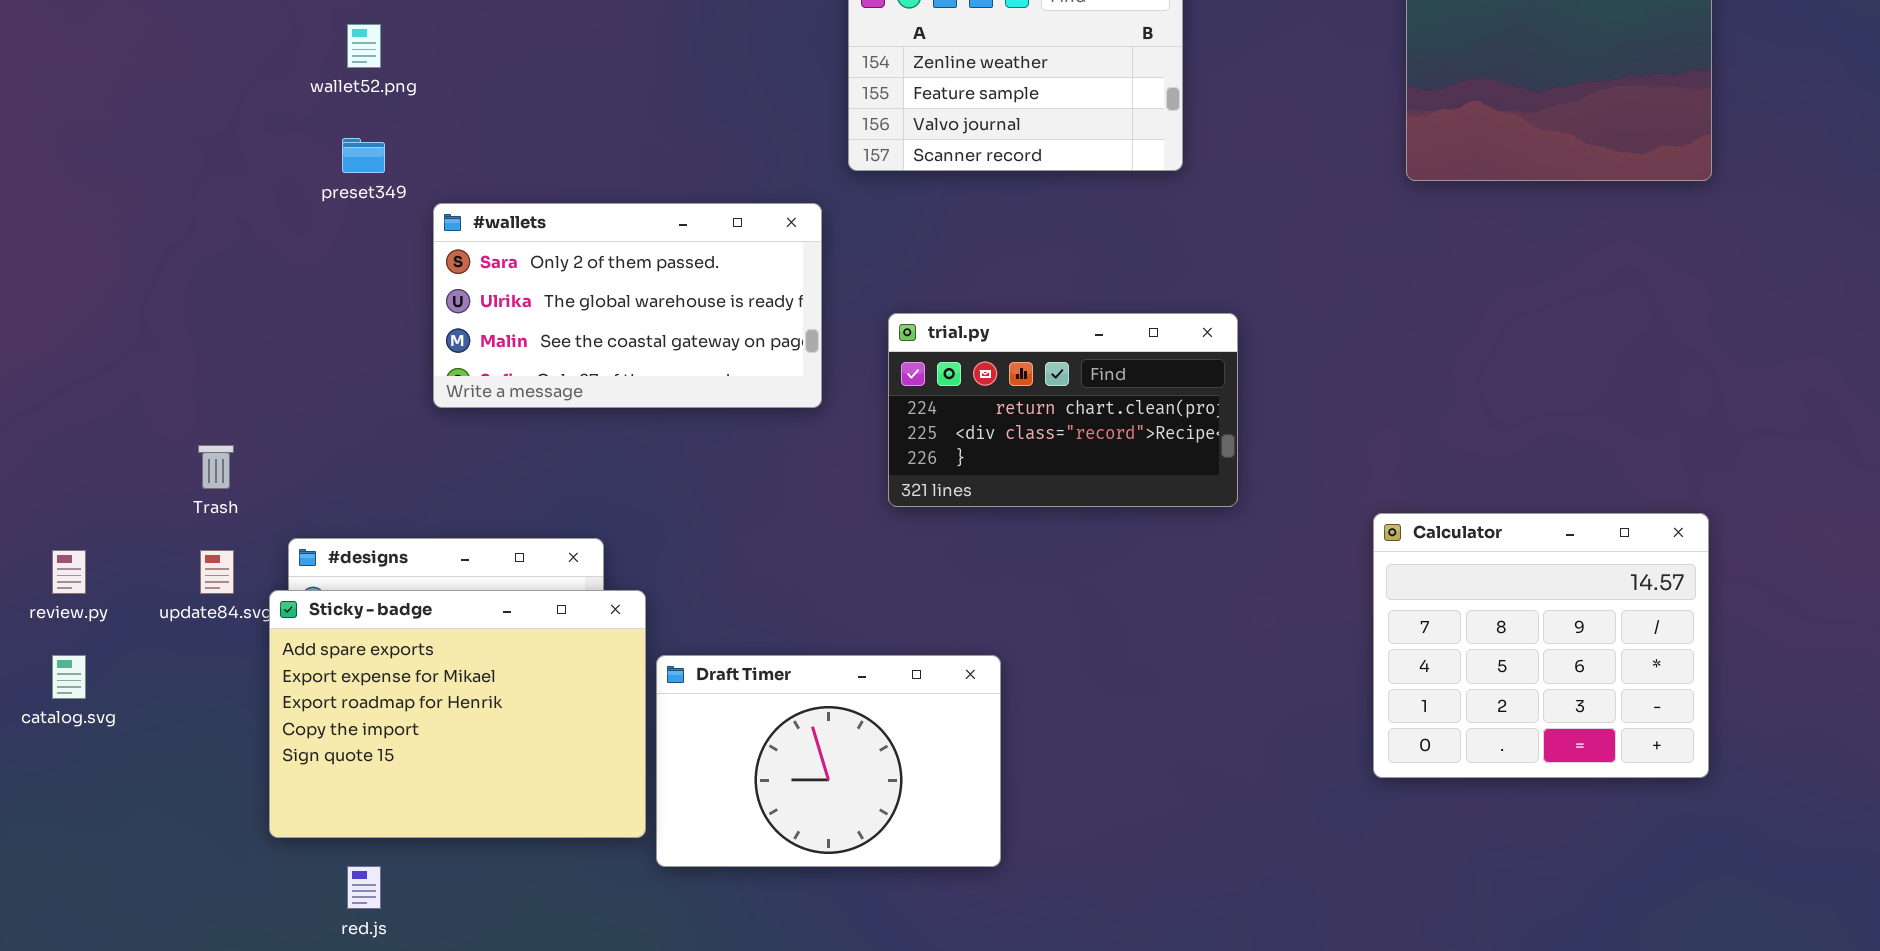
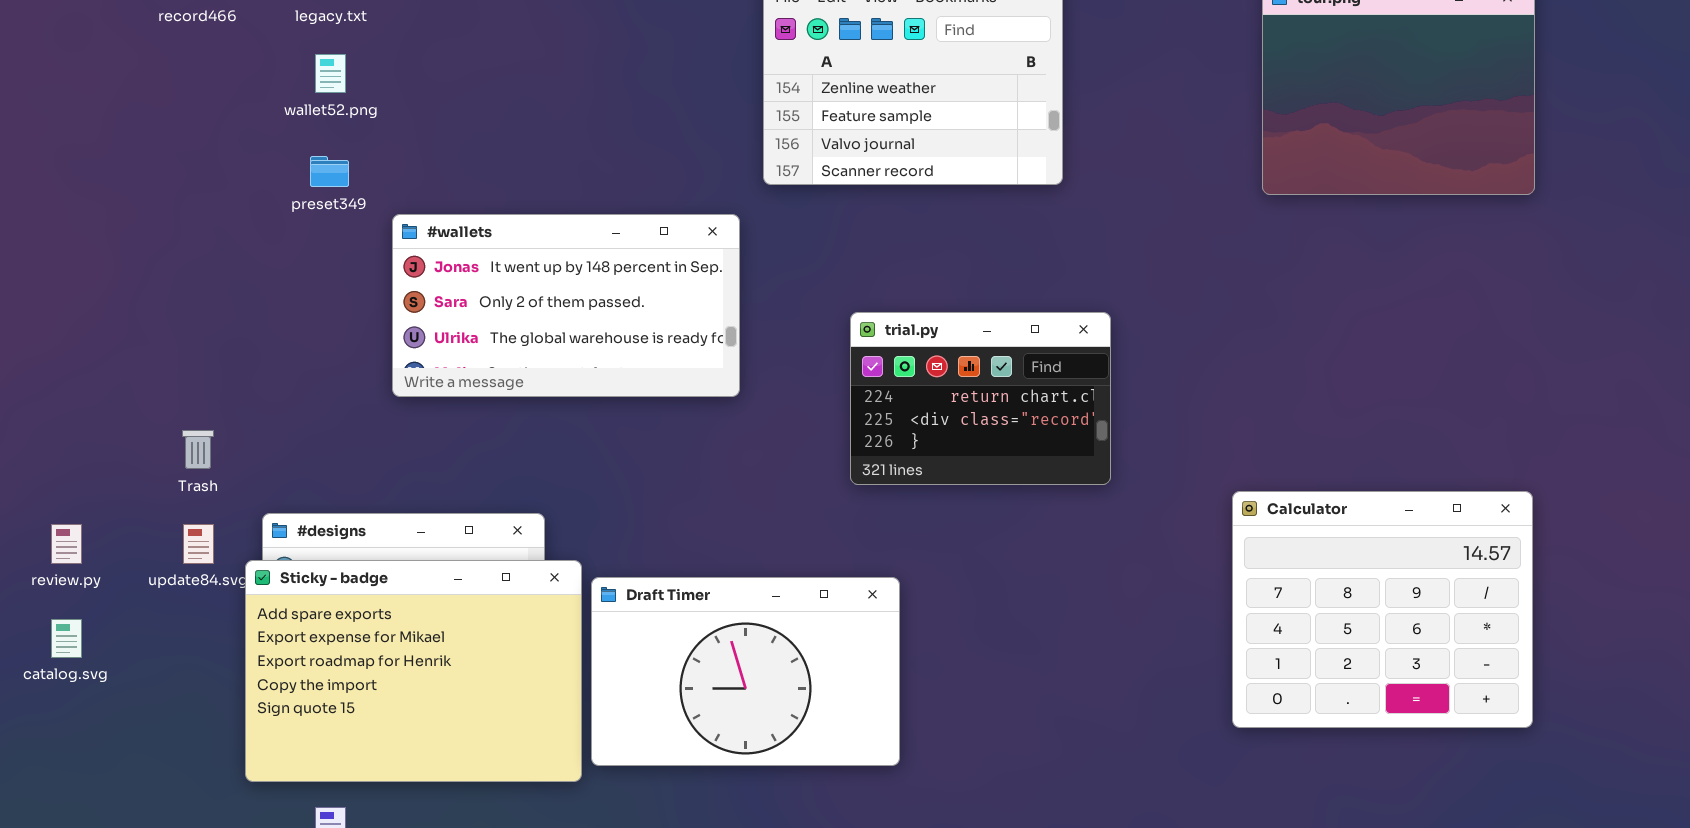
#wallets: [433,203,822,408] -> [392,214,740,397], scrolled up 1 row
trial.py: [888,313,1238,507] -> [850,312,1111,485], resized
Draft Timer: [656,655,1001,867] -> [591,577,900,766], moved

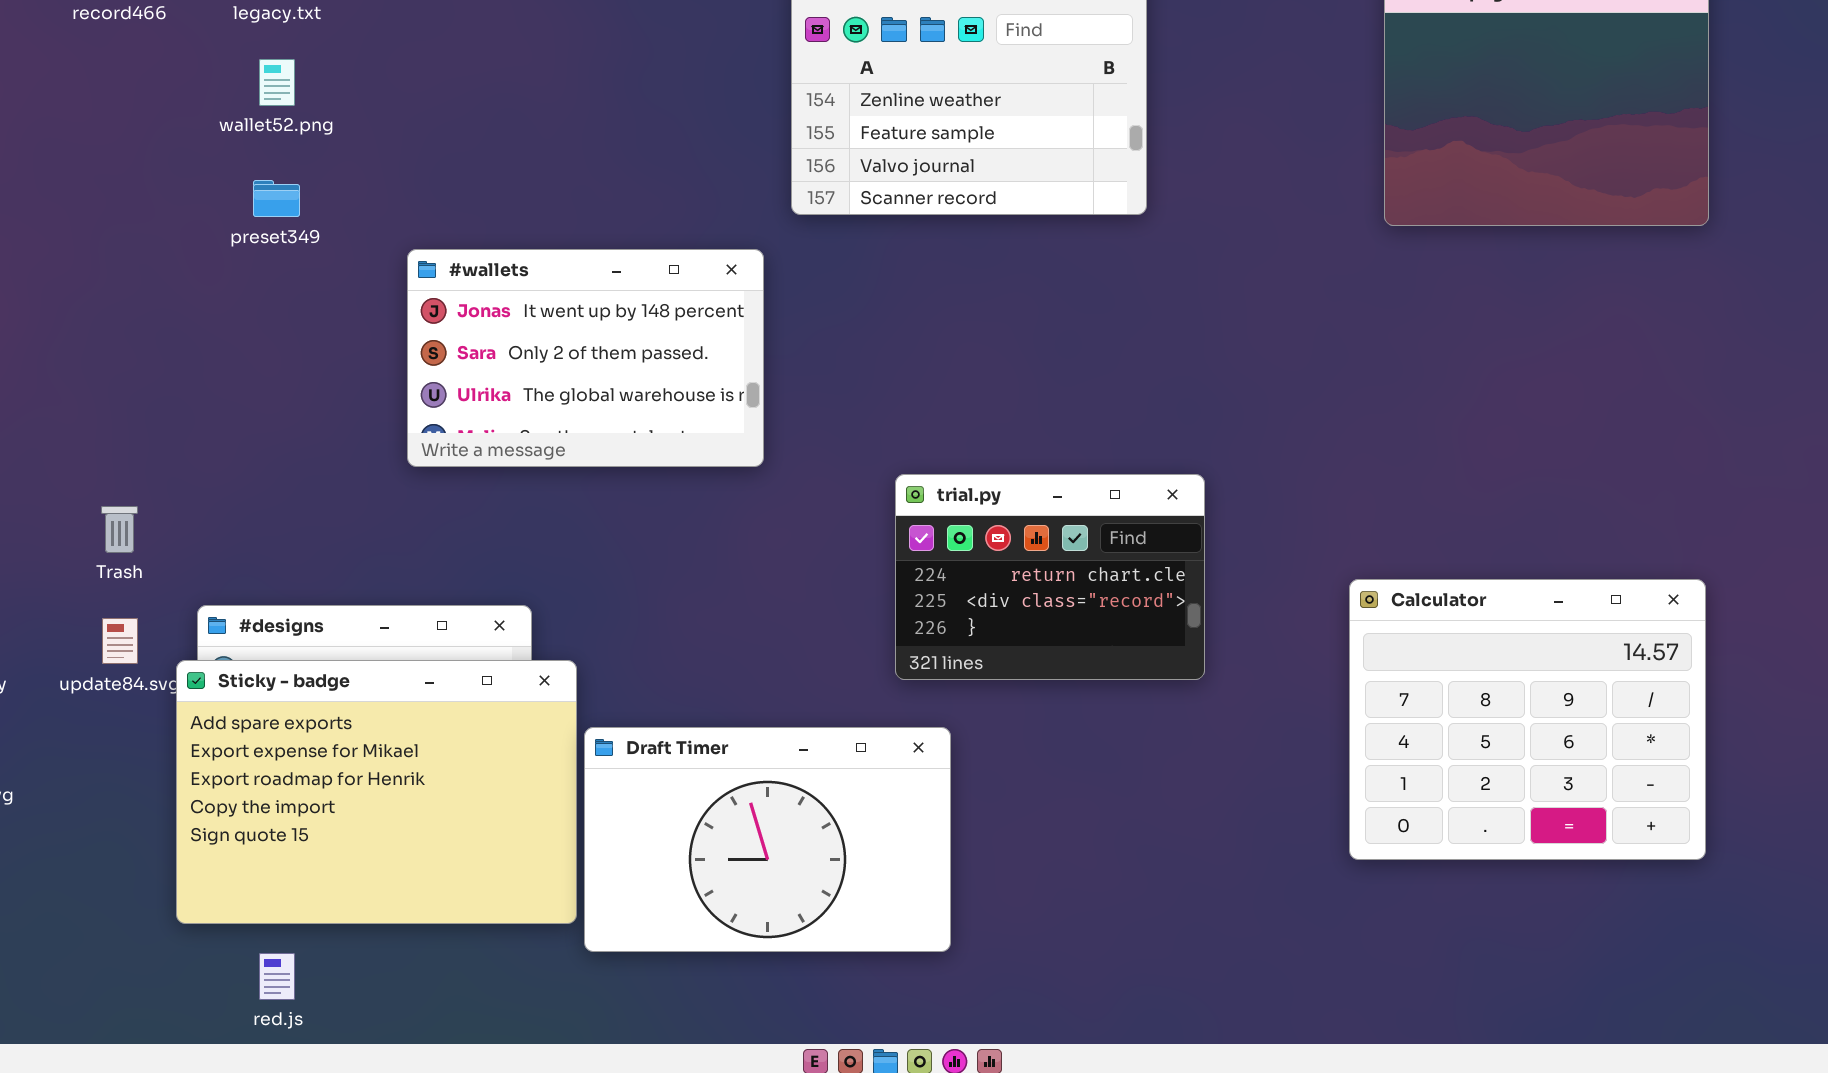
#wallets: [392,214,740,397] -> [407,249,764,467], resized
trial.py: [850,312,1111,485] -> [895,474,1205,680], moved
Draft Timer: [591,577,900,766] -> [584,727,951,952], moved

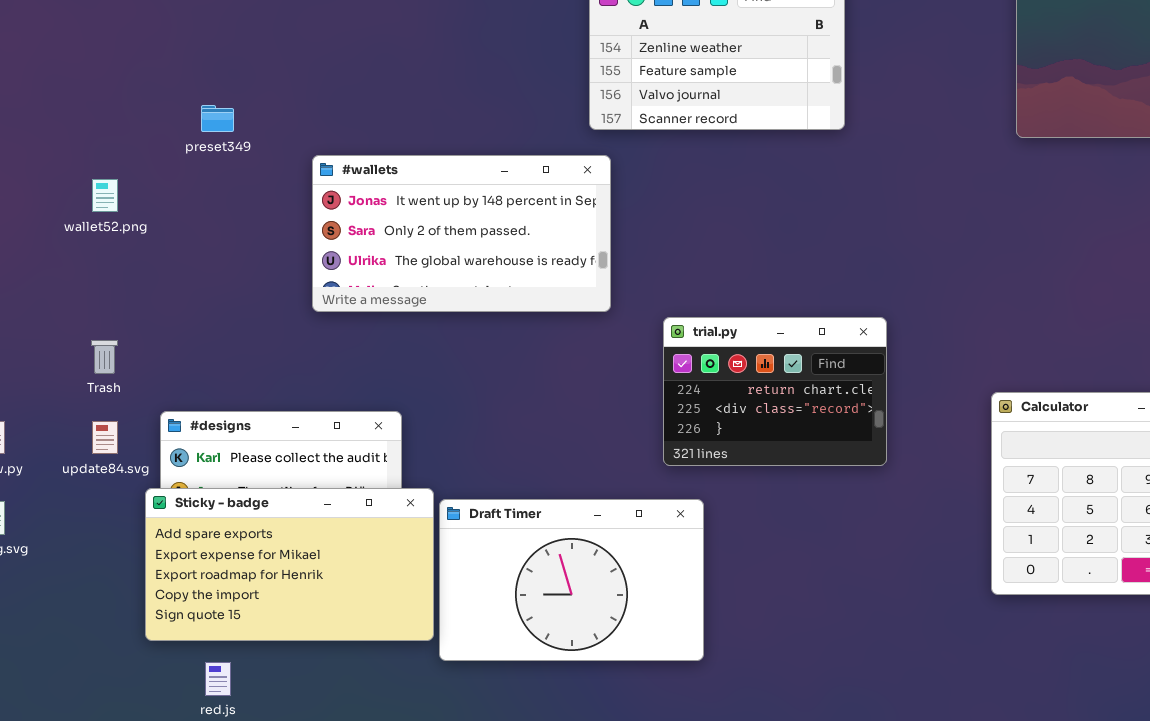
wallet52.png: [259,59,295,106] -> [92,179,118,212], moved
#wallets: [407,249,764,467] -> [312,155,611,312], resized
Sticky - badge: [176,660,577,924] -> [145,488,434,641], resized

